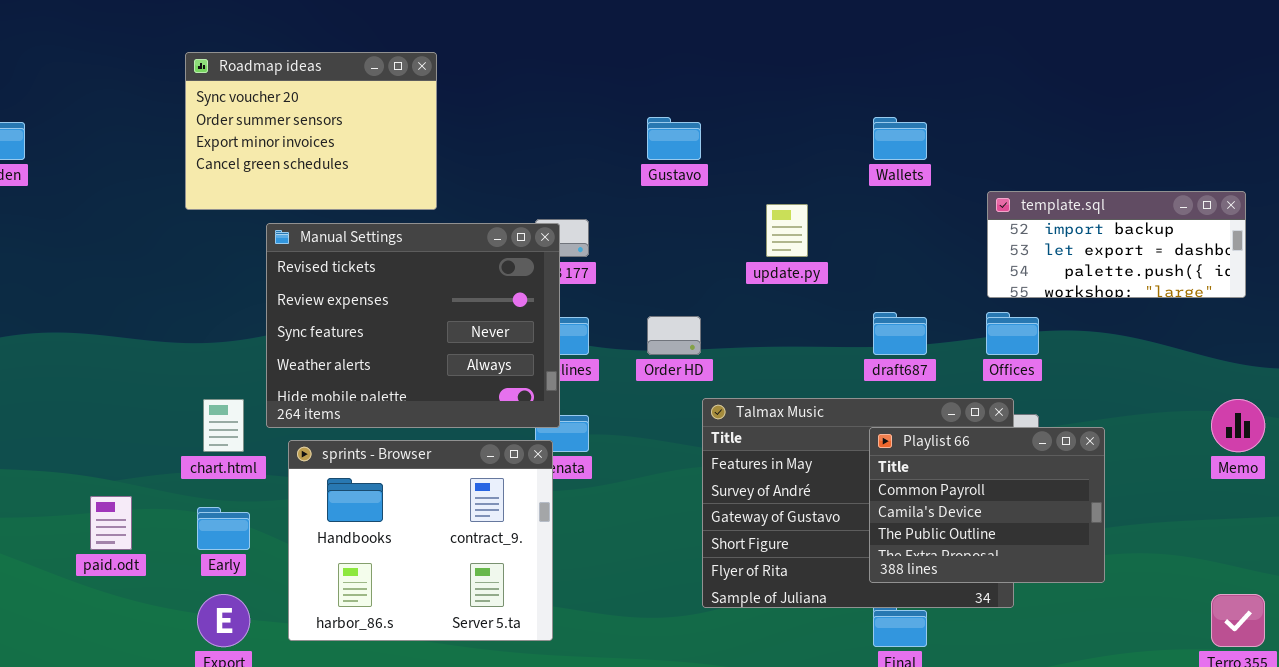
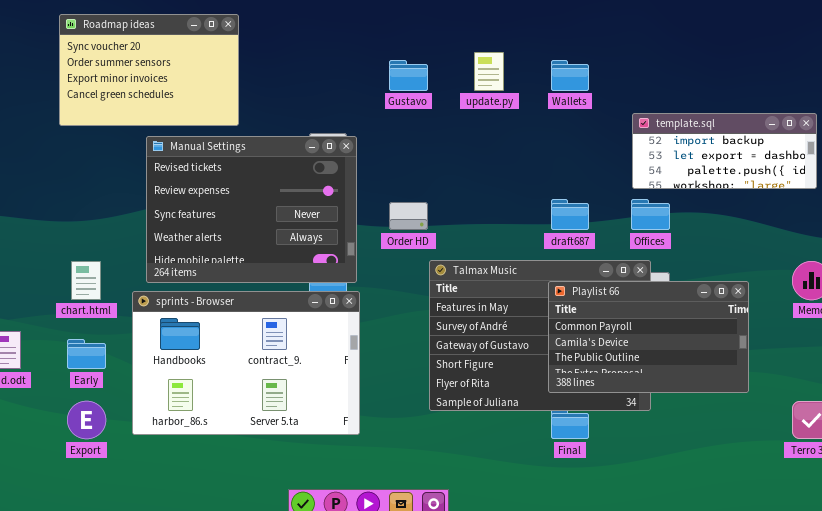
update.py: [766,204,808,257] -> [474,52,504,91], moved
Manual Settings: [266,223,560,428] -> [146,136,357,283], moved
Playlist 66: [869,427,1105,583] -> [548,281,749,393], resized
sprints - Browser: [288,440,553,641] -> [132,291,360,435], resized

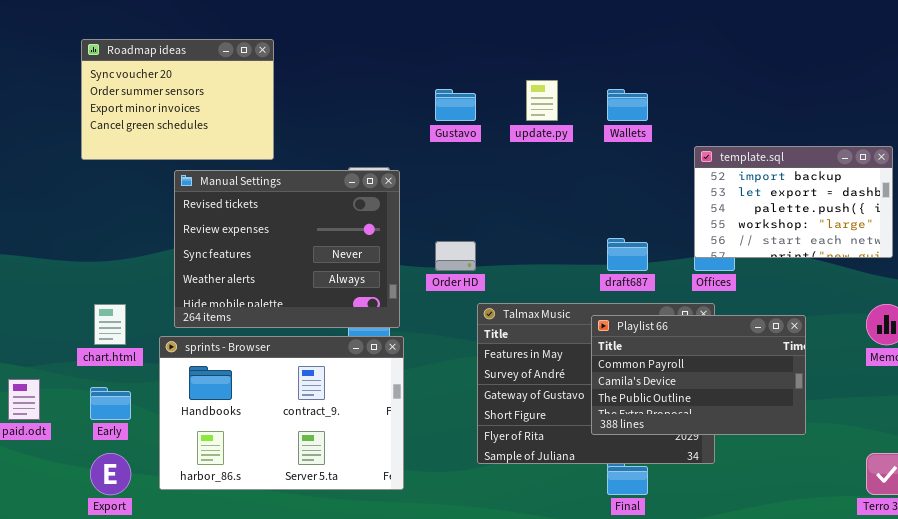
template.sql: [632,113,817,189] -> [694,146,893,258], resized
Playlist 66: [548,281,749,393] -> [591,315,806,435], moved

